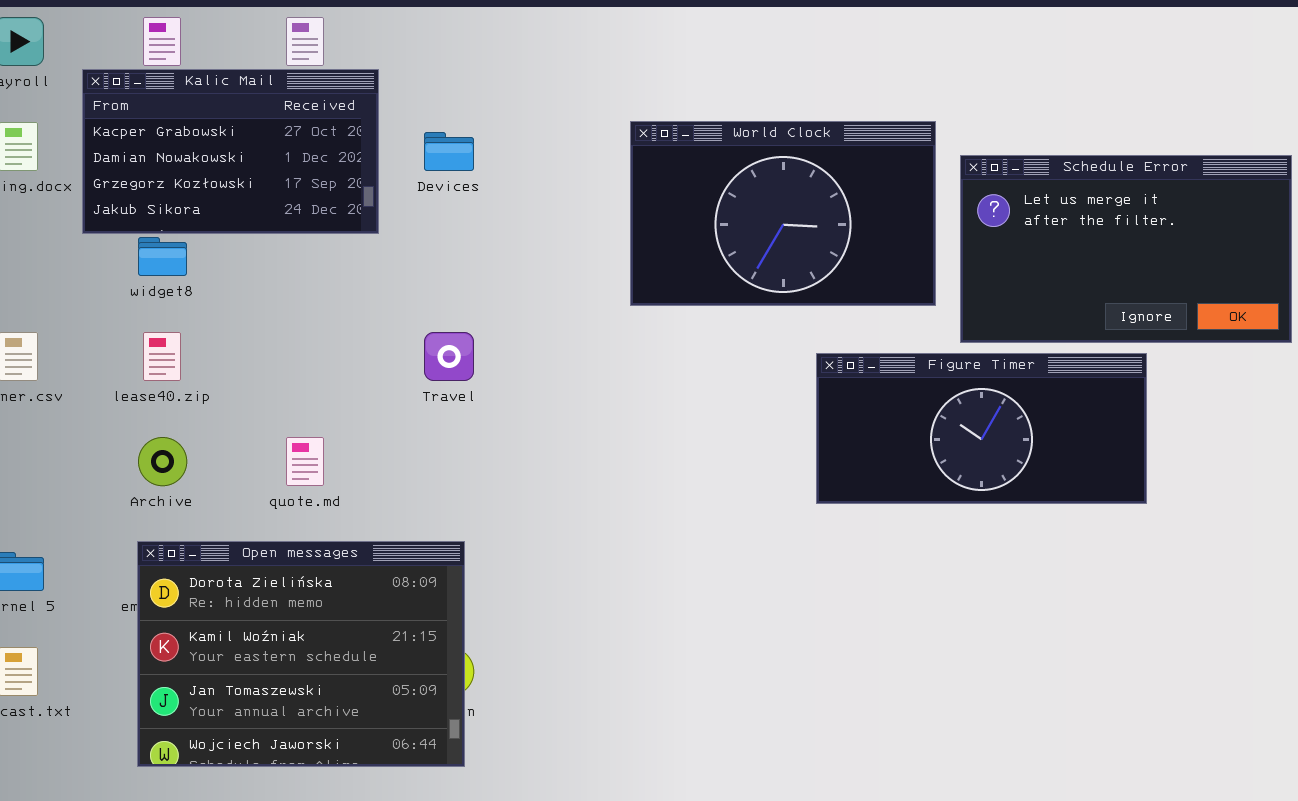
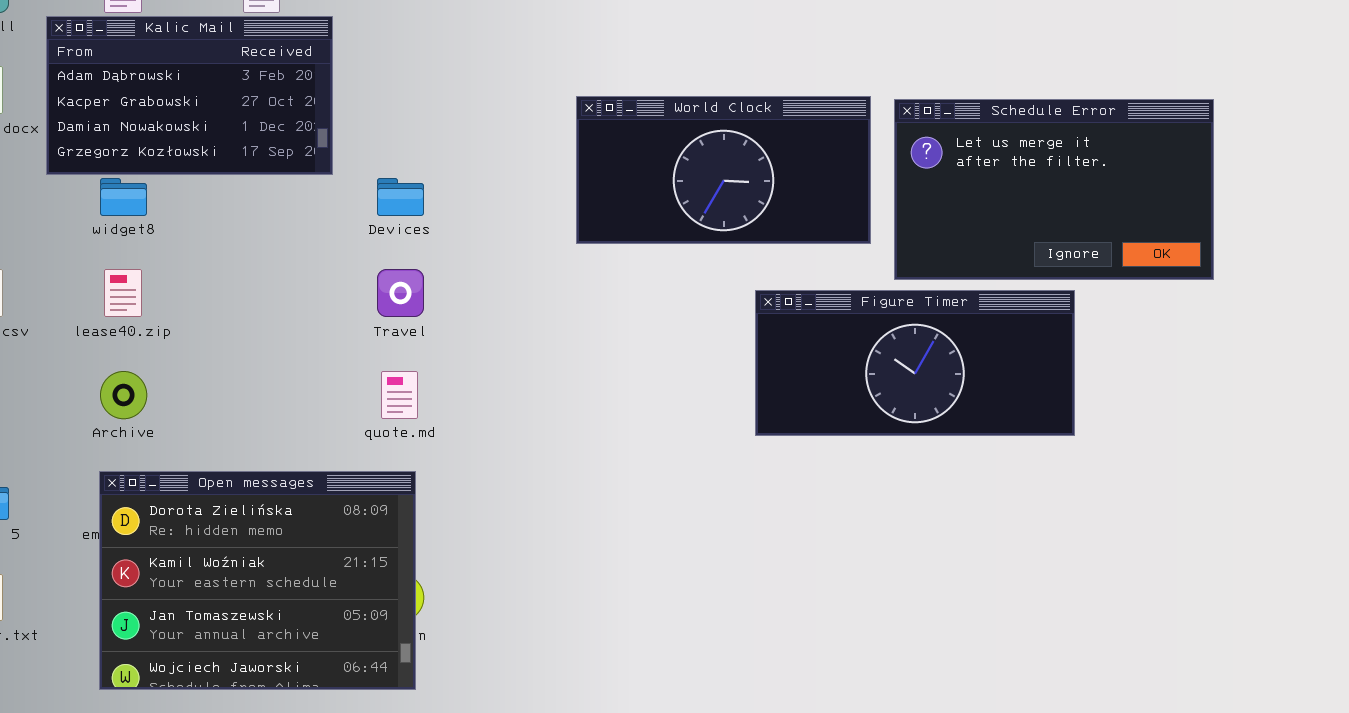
Kalic Mail: [82,69,379,234] -> [46,16,333,175], scrolled up 1 row
World Clock: [630,121,936,306] -> [576,96,871,244], resized
Devices: [424,132,474,171] -> [377,178,424,216], moved
quote.md: [286,437,324,486] -> [381,371,418,419], moved

